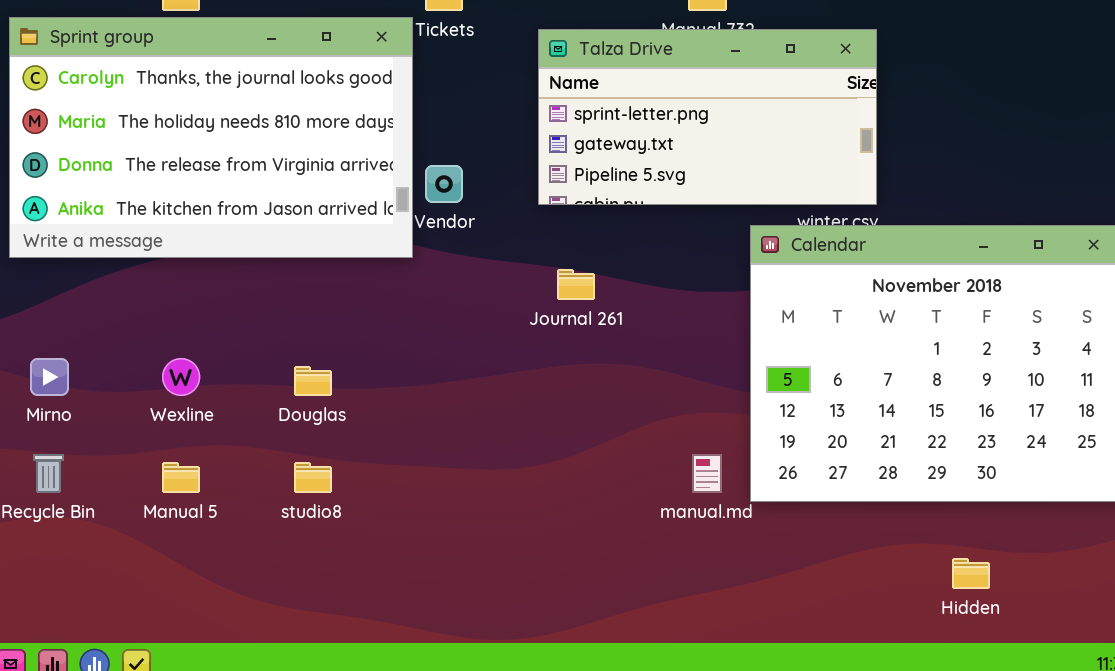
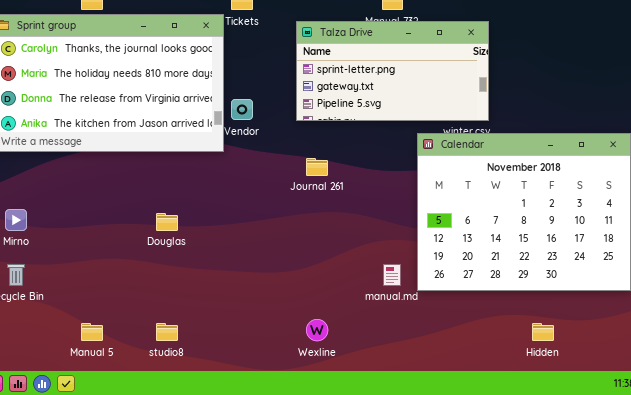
Wexline: [162,358,200,396] -> [306,319,328,341], moved
Manual 5: [162,462,200,493] -> [81,323,103,341], moved
studio8: [294,462,332,493] -> [156,323,178,341], moved

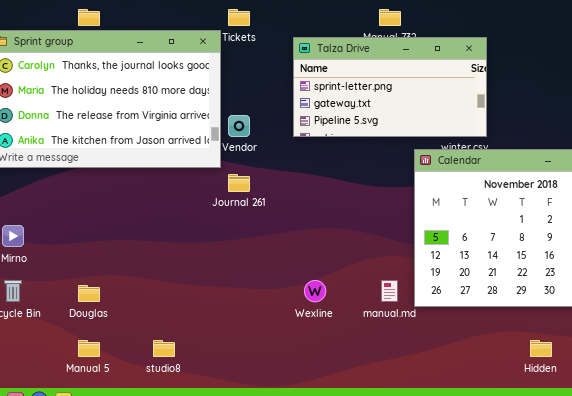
Journal 261: [306,158,328,176] -> [228,174,250,192], moved
Douglas: [156,213,178,231] -> [78,285,100,302], moved
Wexline: [306,319,328,341] -> [304,280,326,302], moved

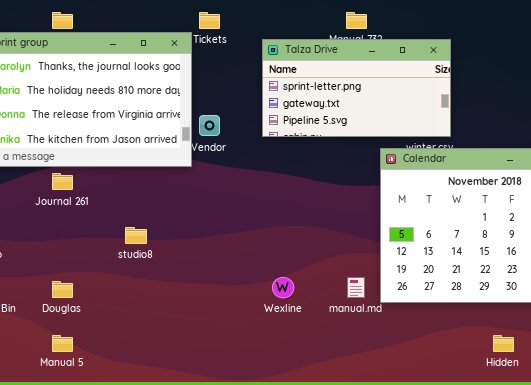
Journal 261: [228,174,250,192] -> [52,173,73,190], moved
studio8: [153,340,175,357] -> [125,227,147,244], moved

